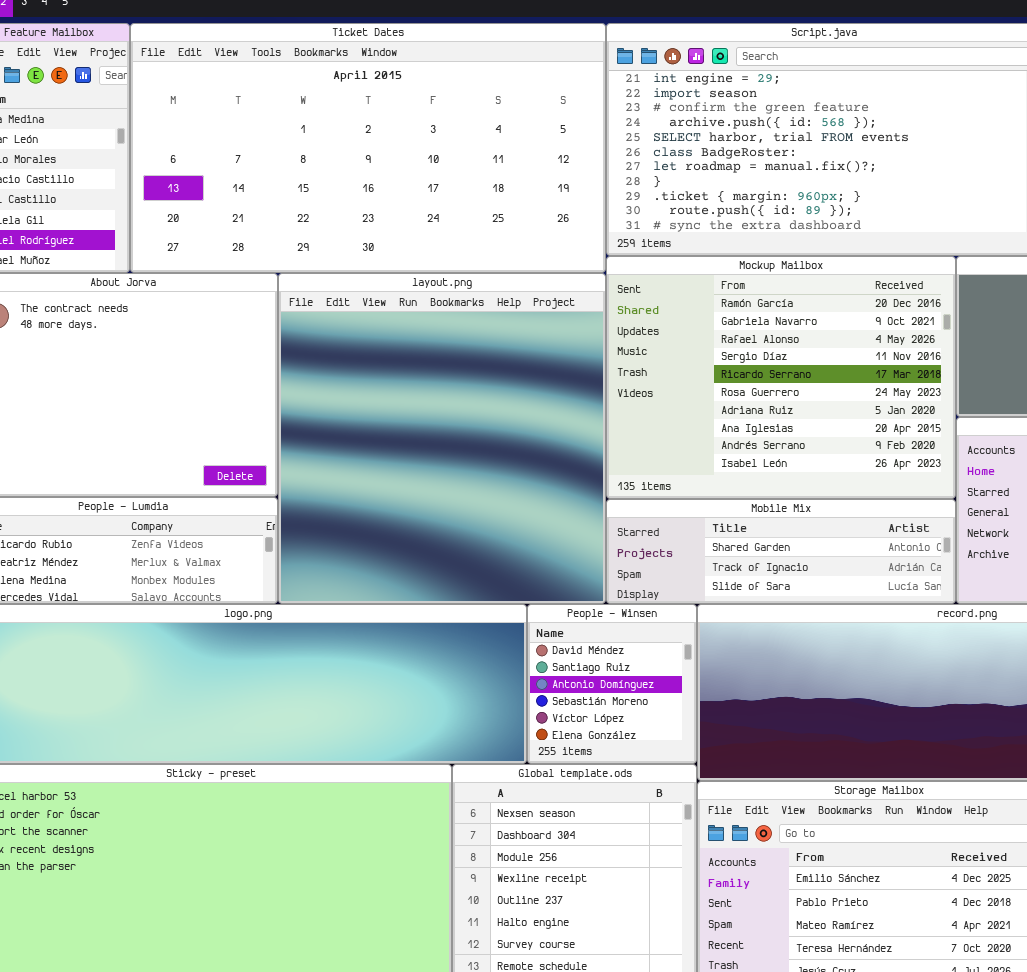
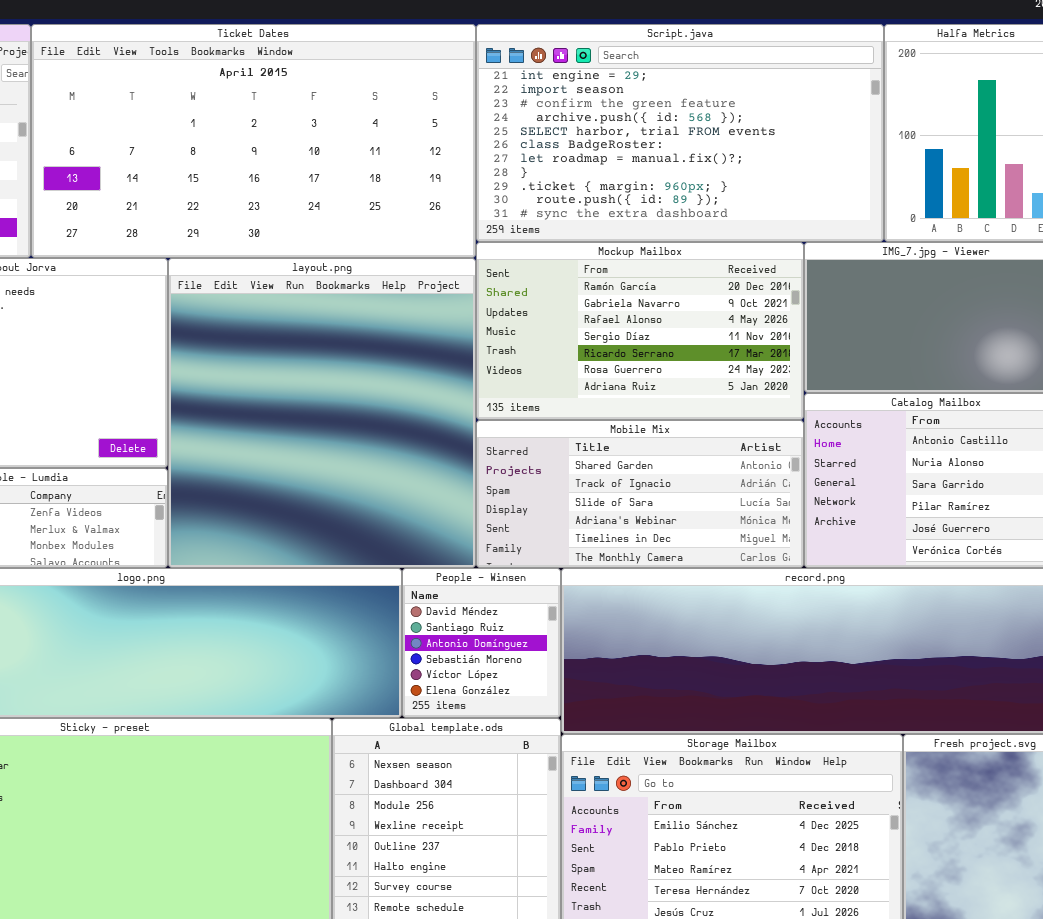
Mockup Mailbox: [606,256,956,499] -> [476,242,804,420], resized
Mobile Mix: [606,499,956,604] -> [476,420,804,568], resized

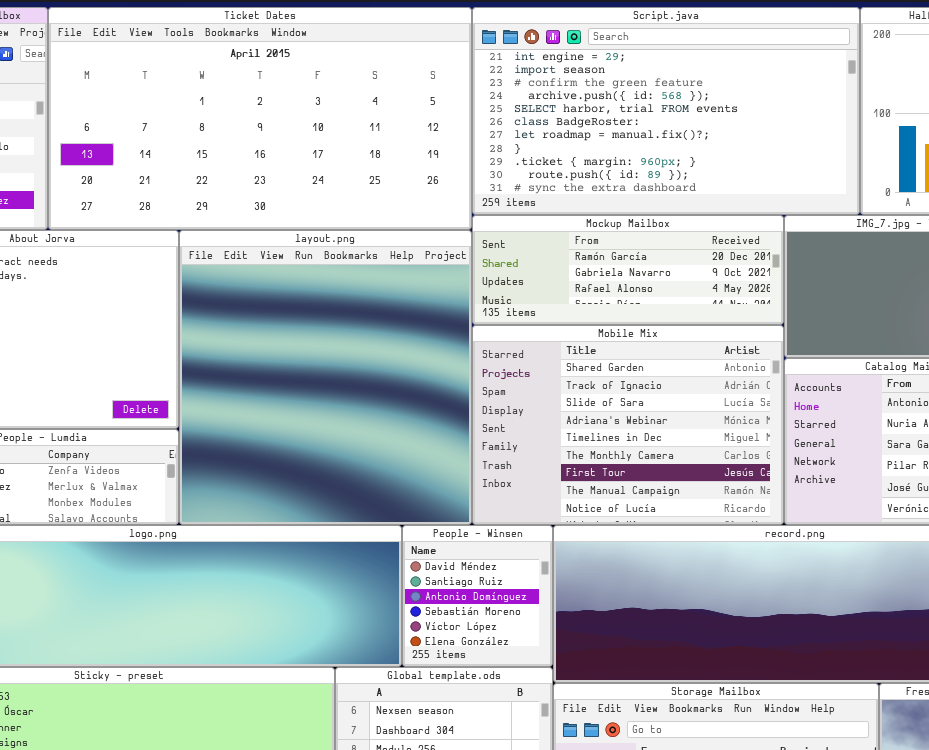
Mockup Mailbox: [476,242,804,420] -> [472,215,784,325], resized
Mobile Mix: [476,420,804,568] -> [472,325,784,525], resized

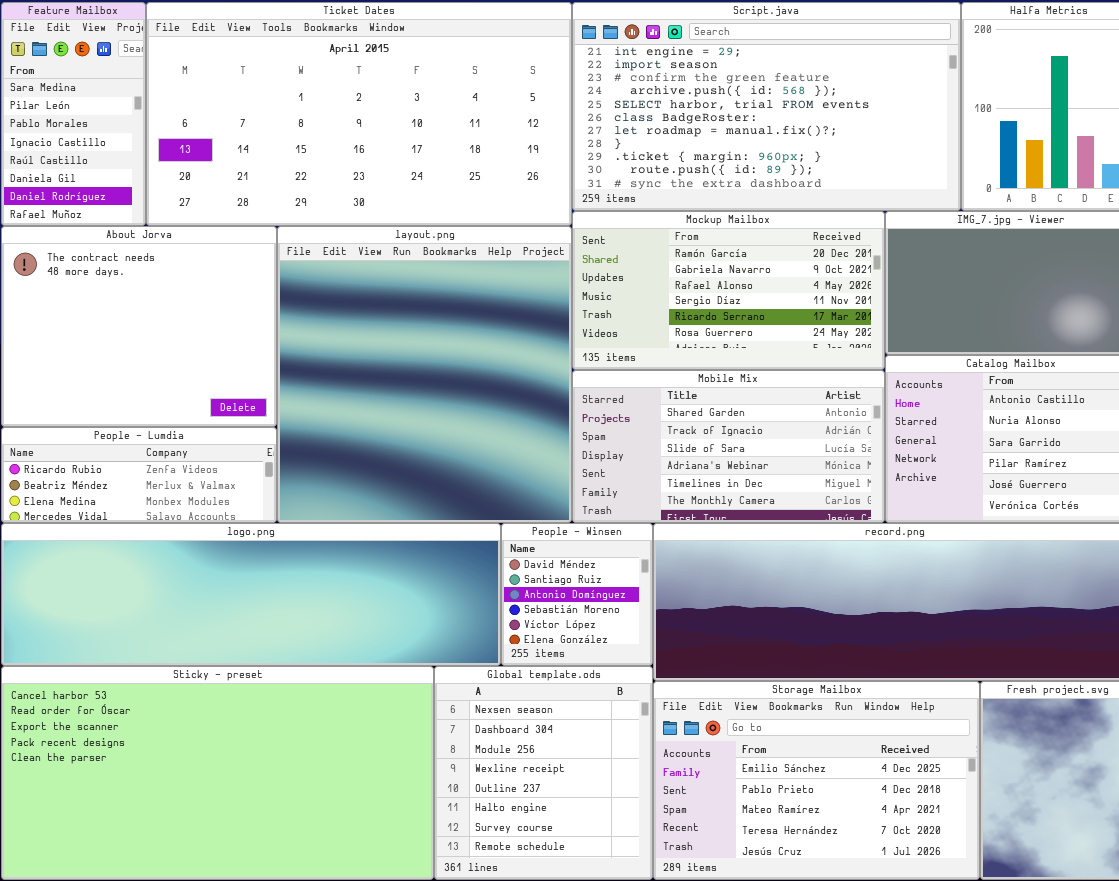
Mockup Mailbox: [472,215,784,325] -> [572,211,885,370], resized
Mobile Mix: [472,325,784,525] -> [572,370,885,523], resized

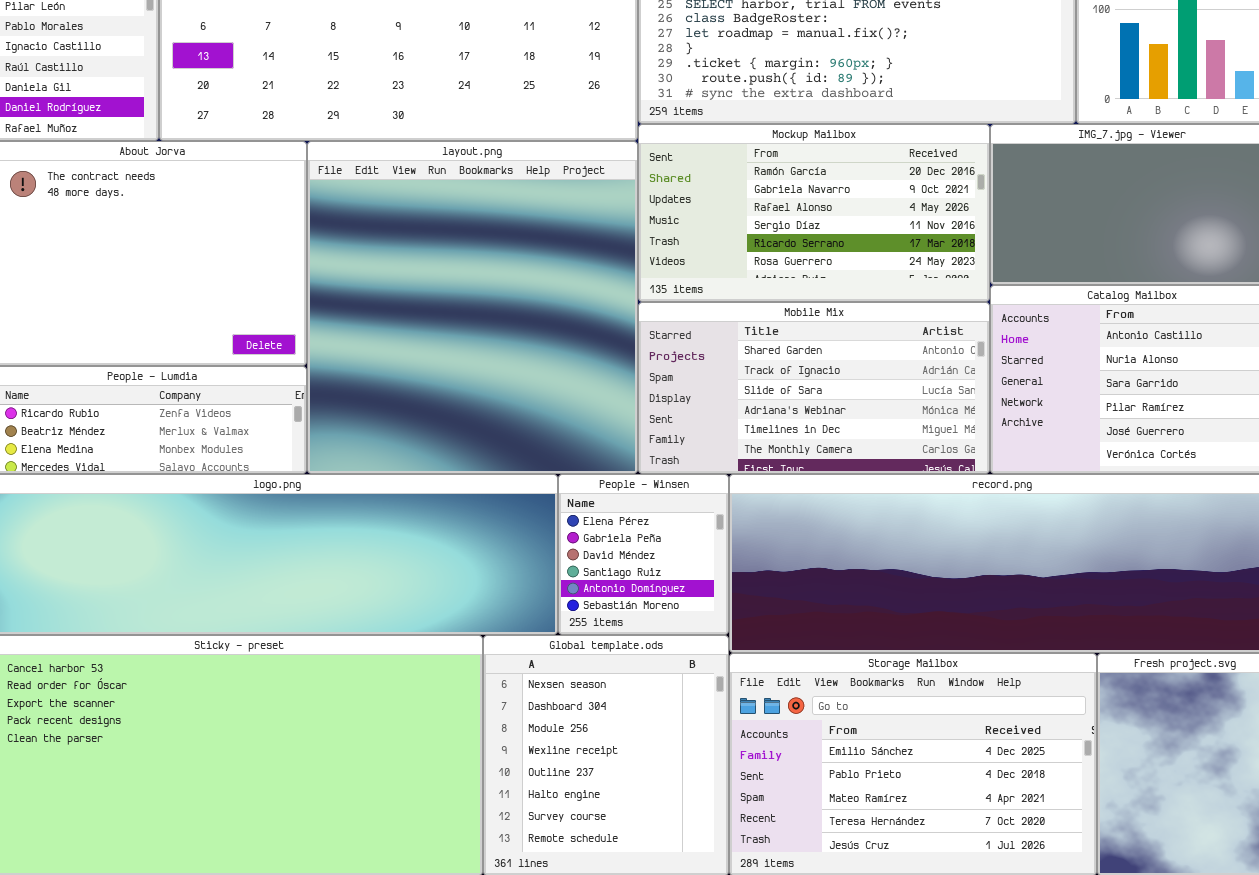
People - Winsen: [501,523,653,666] -> [558,474,729,635], scrolled up 2 rows

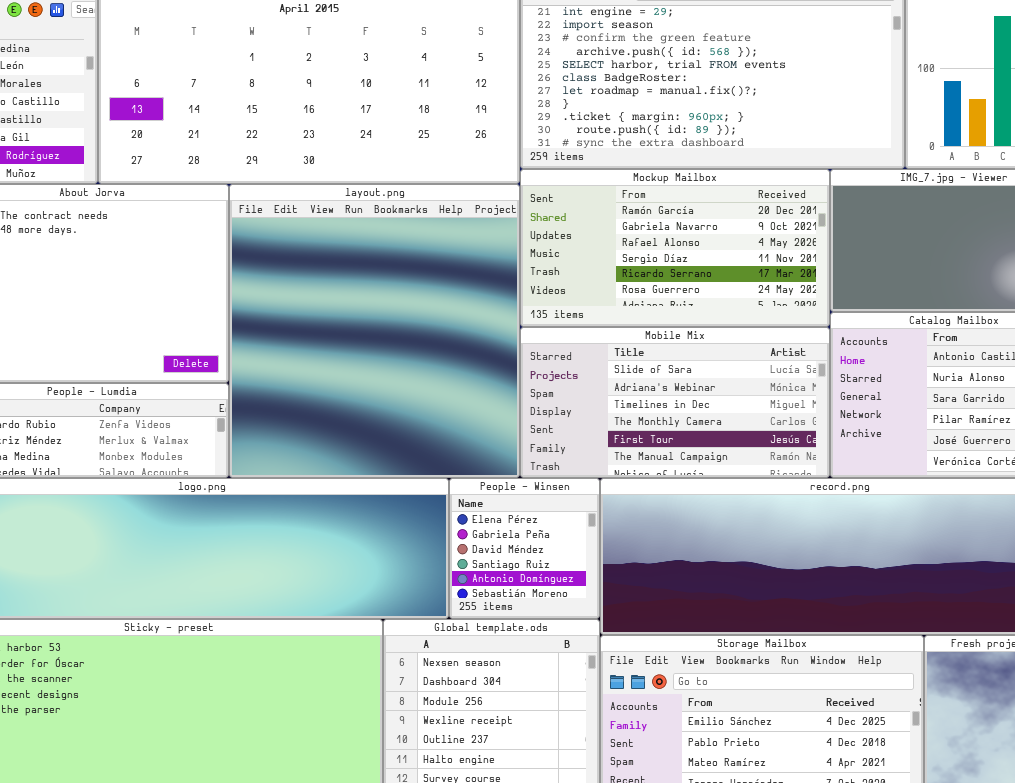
Mobile Mix: [638,302,990,474] -> [520,327,830,478], scrolled down 2 rows

